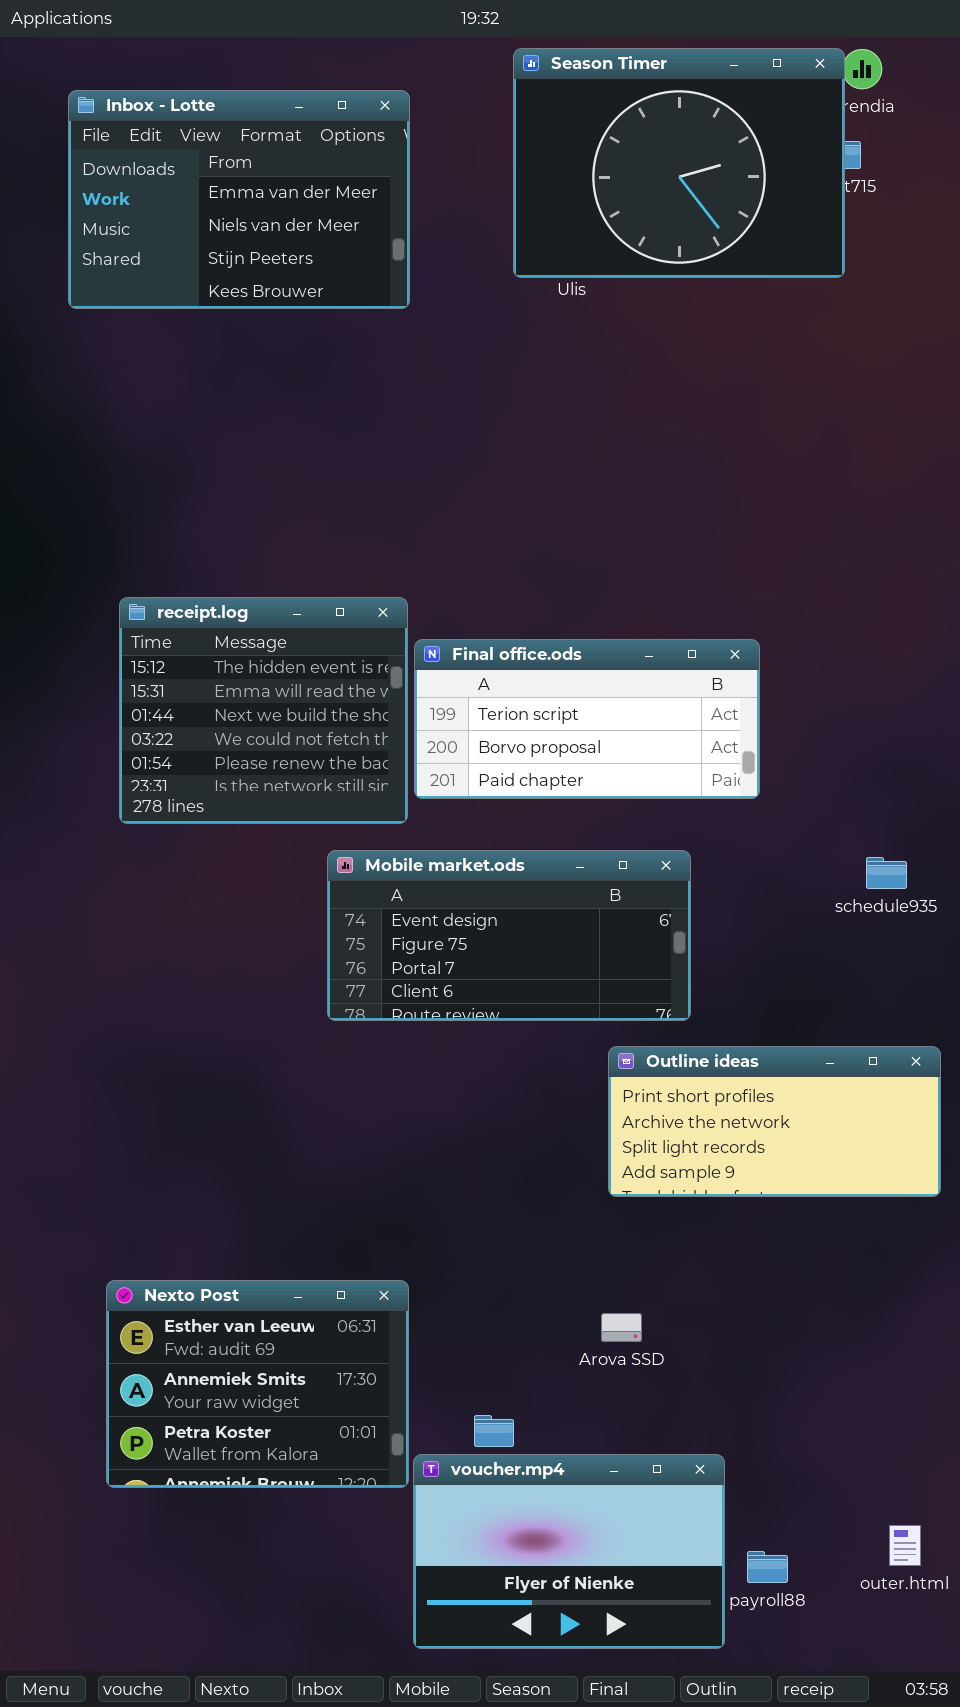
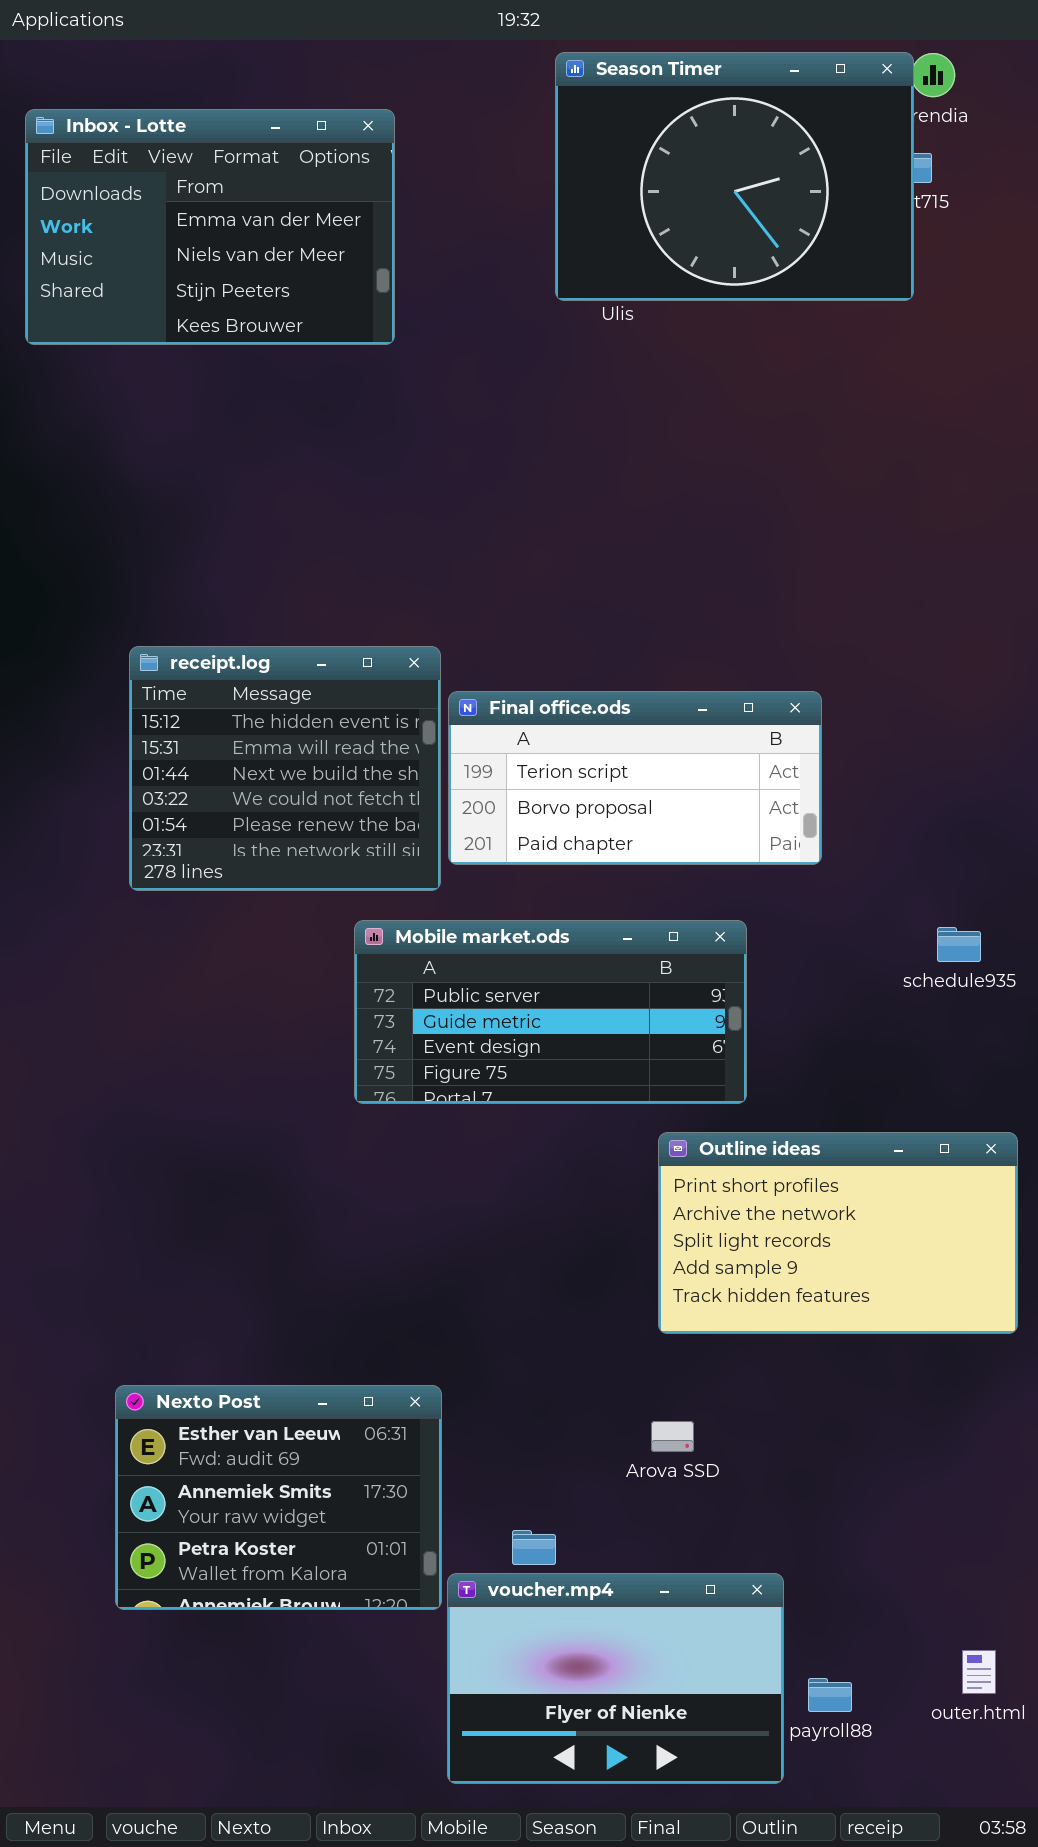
Inbox - Lotte: [68,90,410,309] -> [25,109,395,345], moved
Mobile market.ods: [327,850,691,1021] -> [354,920,747,1104], scrolled up 2 rows
Outline ideas: [608,1046,941,1197] -> [658,1132,1018,1334], resized

